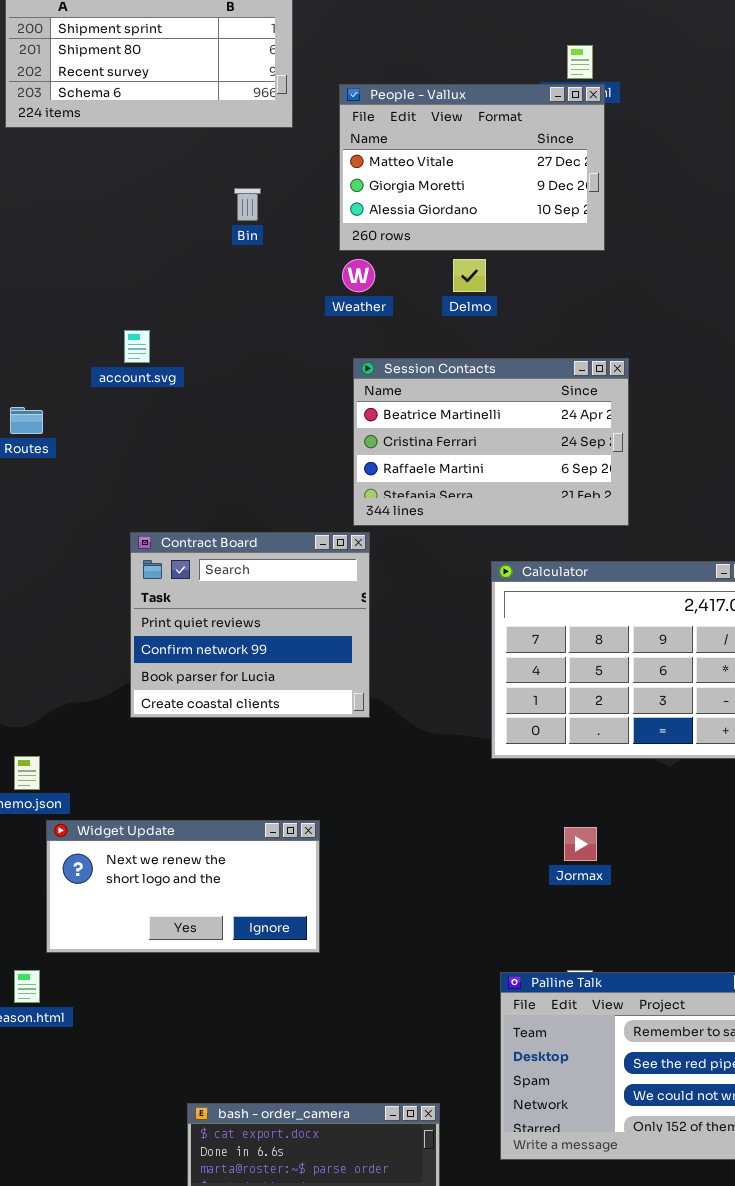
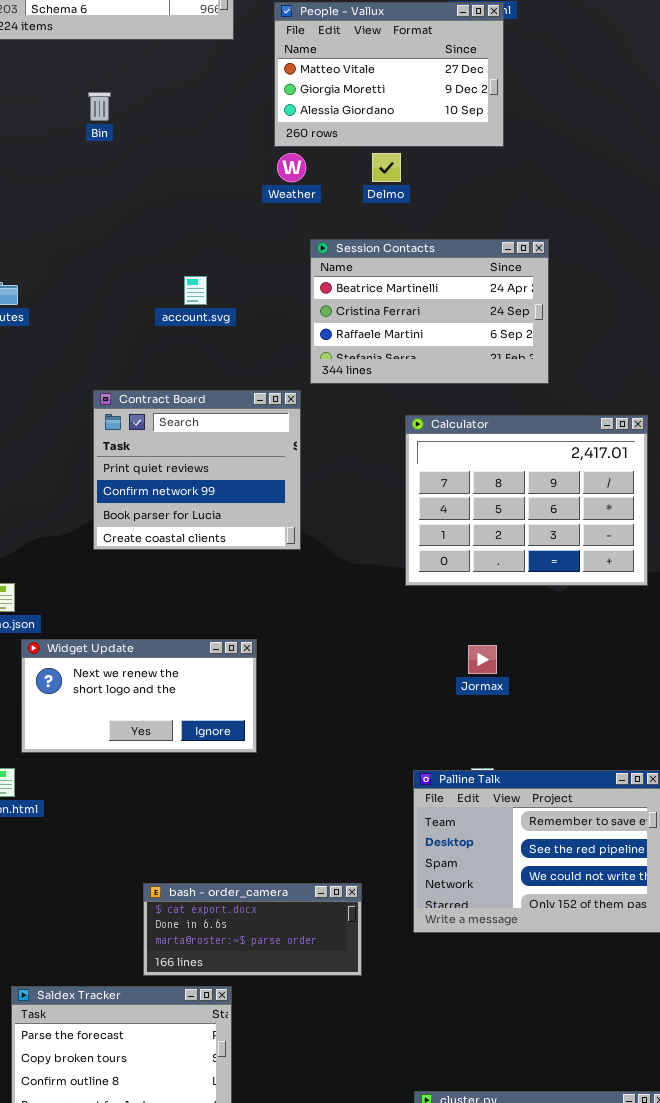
Bin: [234,188,261,221] -> [88,92,111,121], moved
account.svg: [124,330,150,363] -> [184,276,207,305], moved
Session Contacts: [353,358,629,526] -> [310,239,549,384], moved

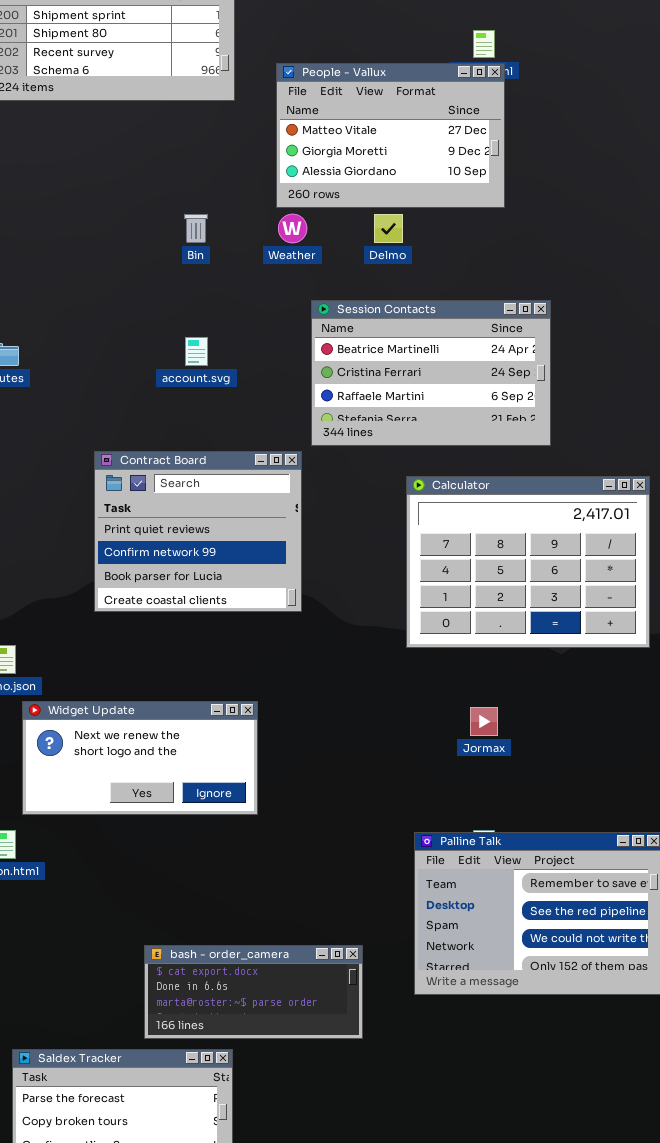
Bin: [88,92,111,121] -> [184,214,208,243], moved

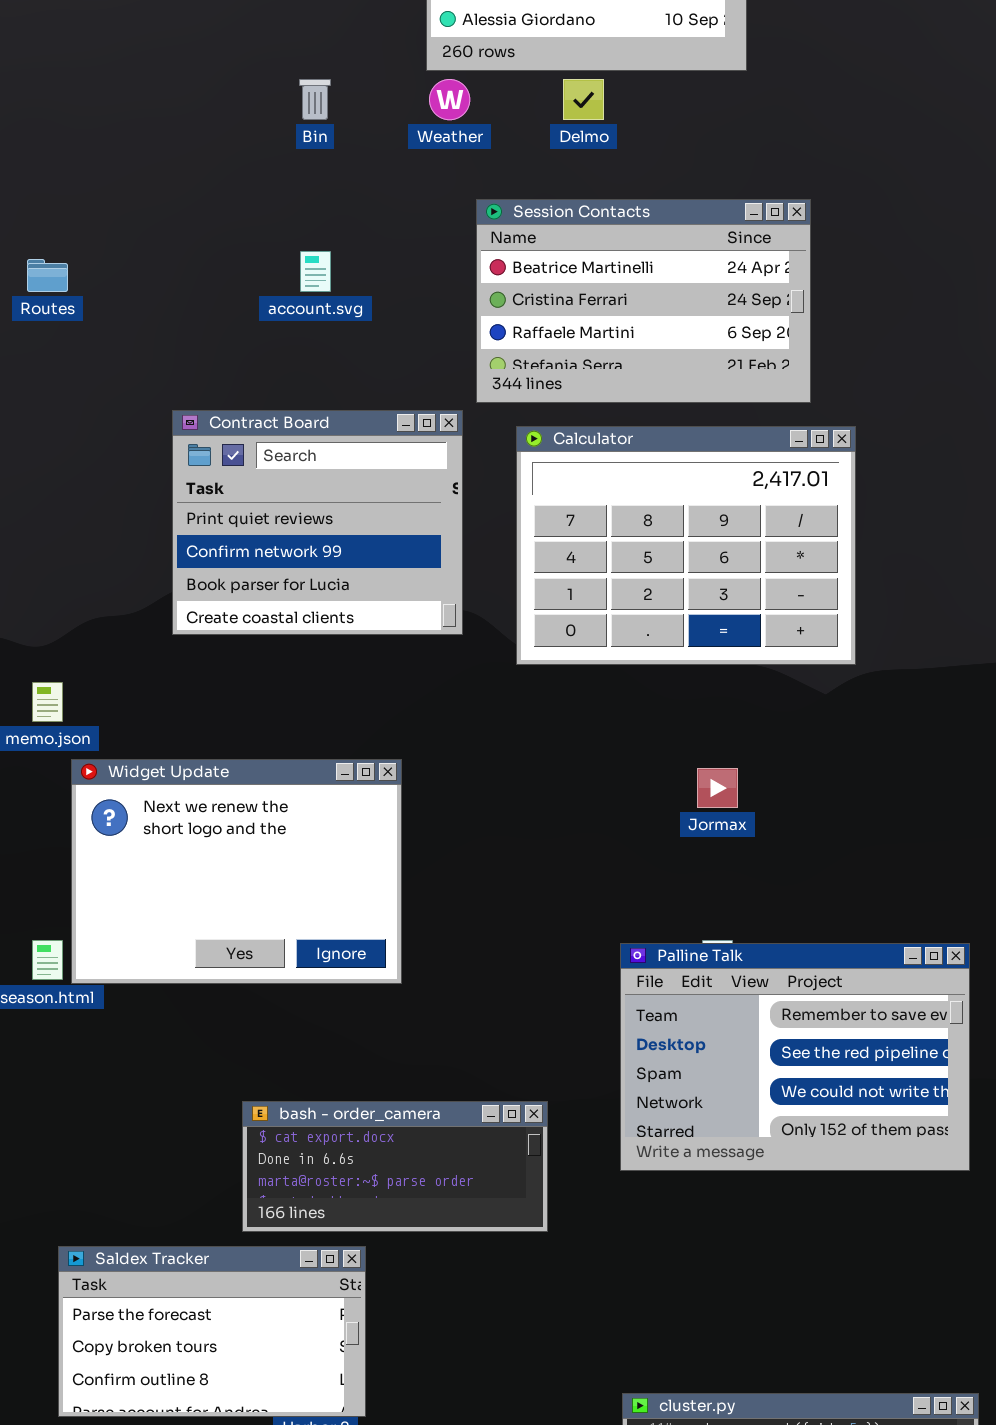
Calculator: [406,476,650,648] -> [516,426,856,665], moved
Widget Update: [22,701,258,815] -> [71,759,402,984], resized

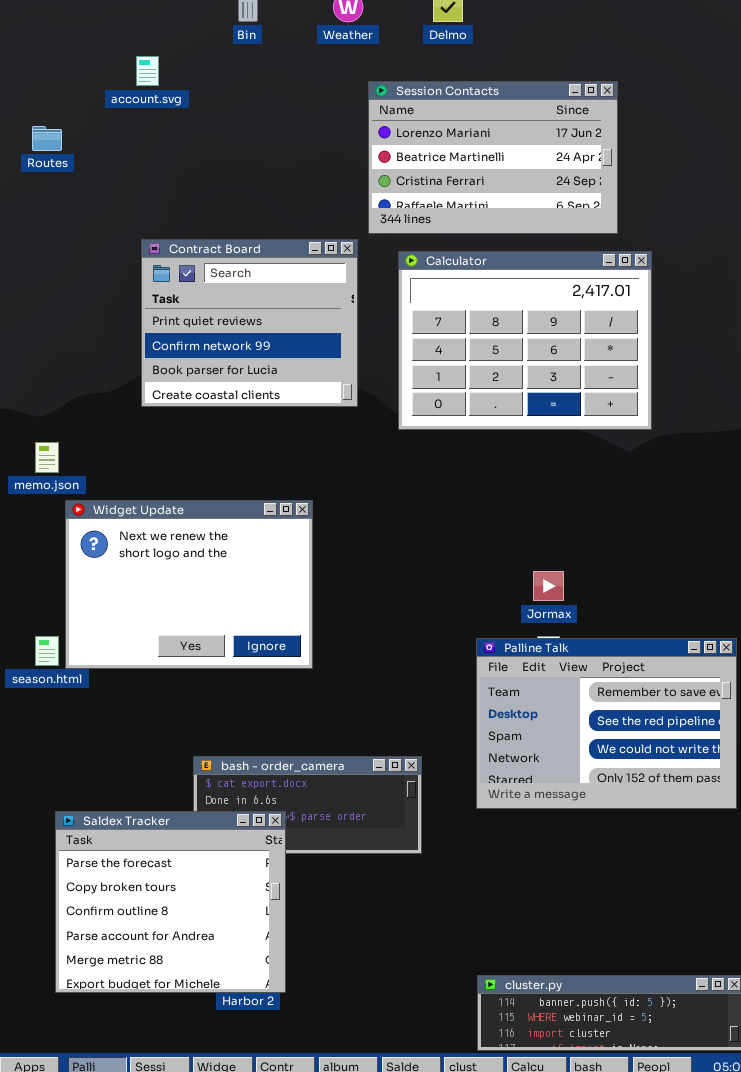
Session Contacts: [476,199,811,403] -> [368,81,618,234], scrolled up 1 row
account.svg: [300,251,331,292] -> [136,56,159,86], moved
Jormax: [697,768,738,808] -> [533,571,564,601], moved
Saldex Tracker: [58,1246,366,1417] -> [55,811,286,993], resized

